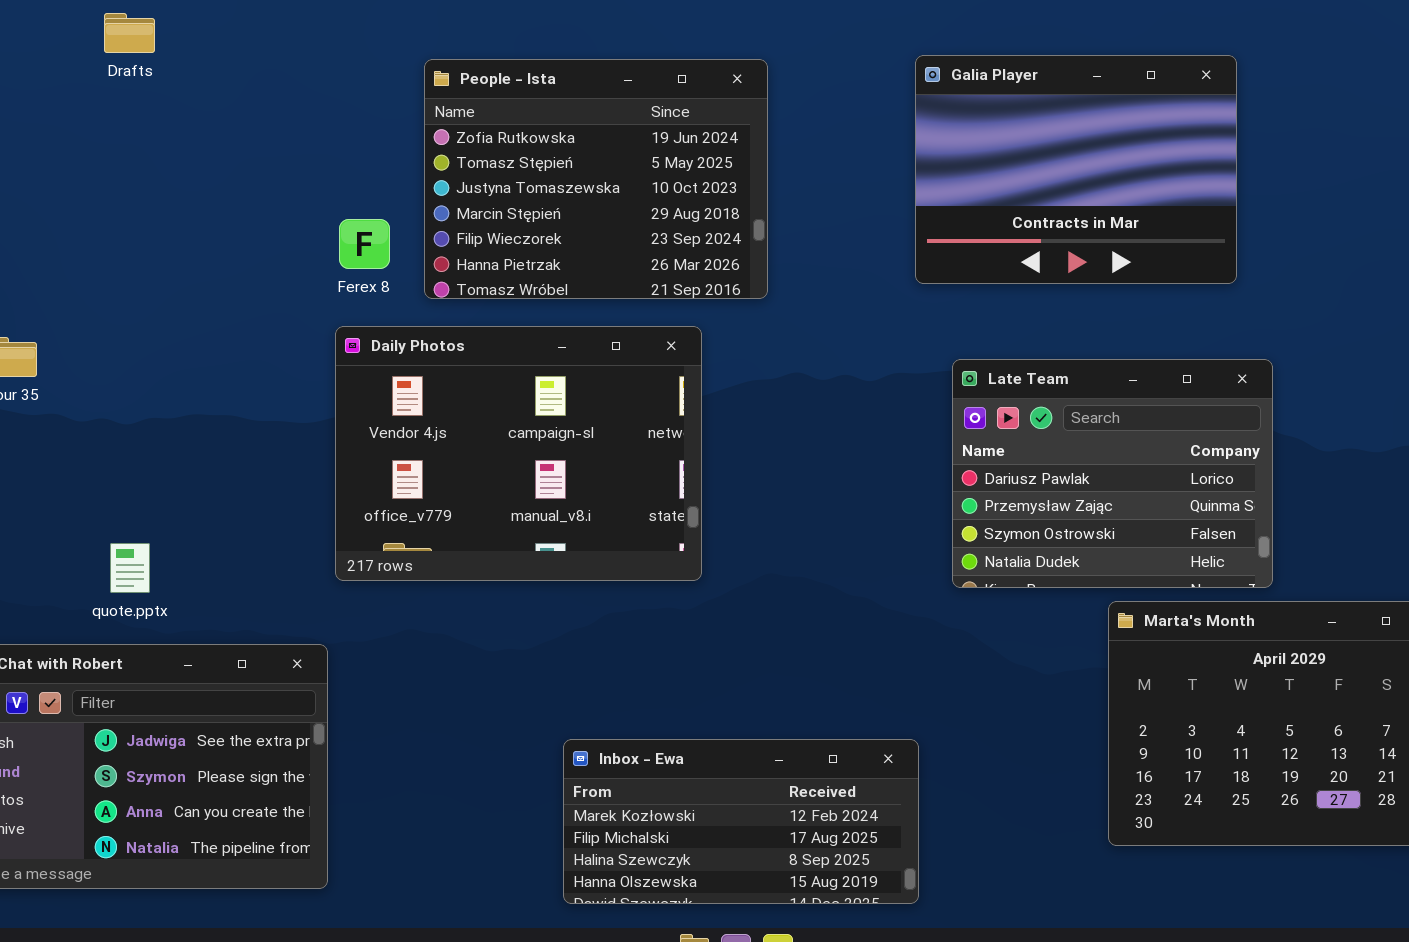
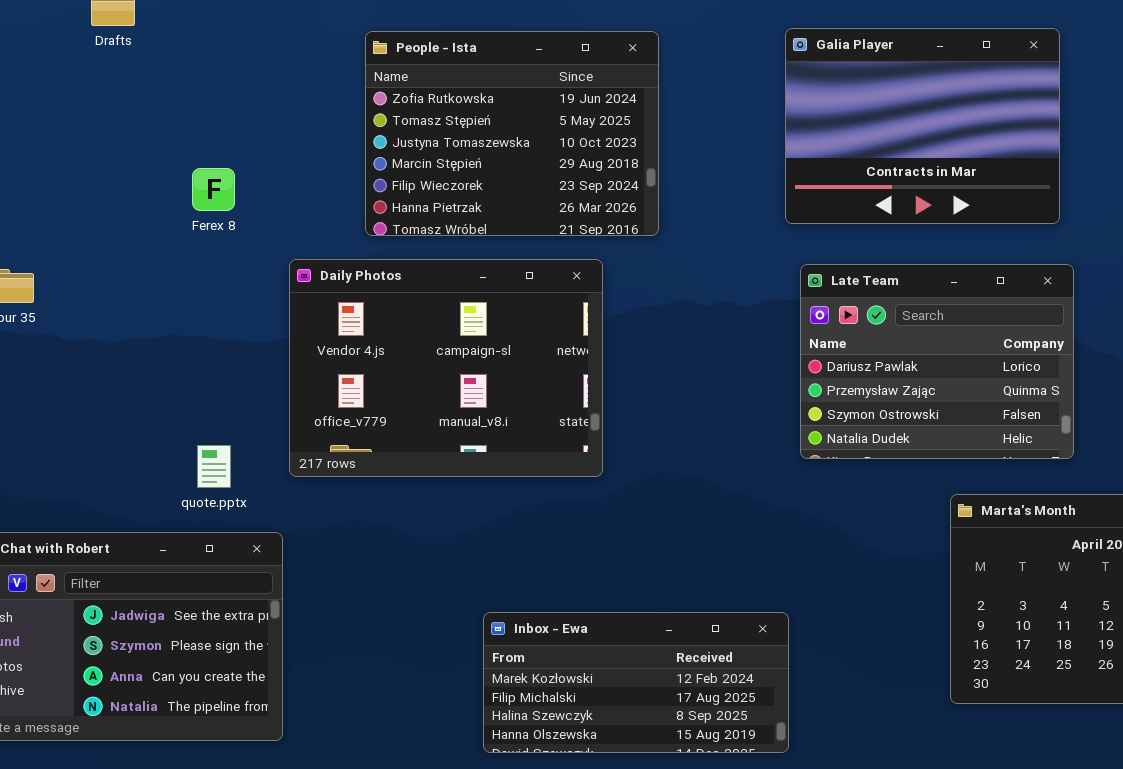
Ferex 8: [339,219,390,269] -> [192,168,235,211], moved
Late Team: [952,359,1273,588] -> [800,264,1074,459], moved
quote.pptx: [110,543,150,593] -> [197,445,231,488], moved

